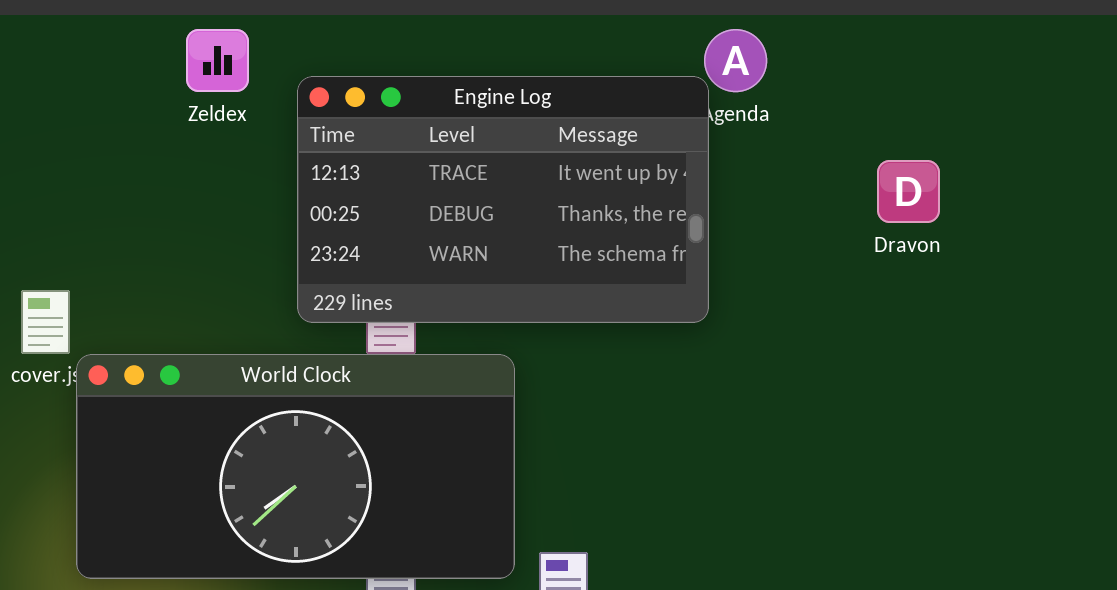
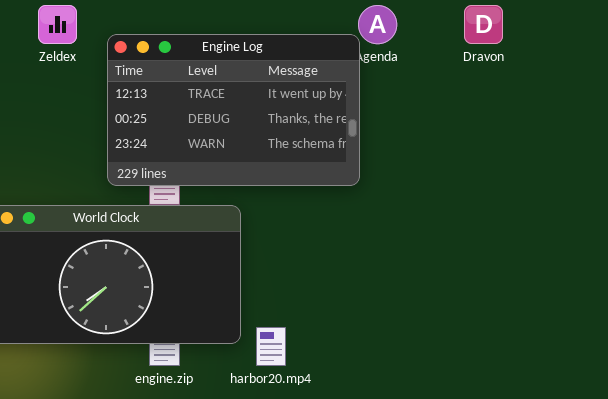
Dravon: [877,160,940,223] -> [464,5,503,44], moved

